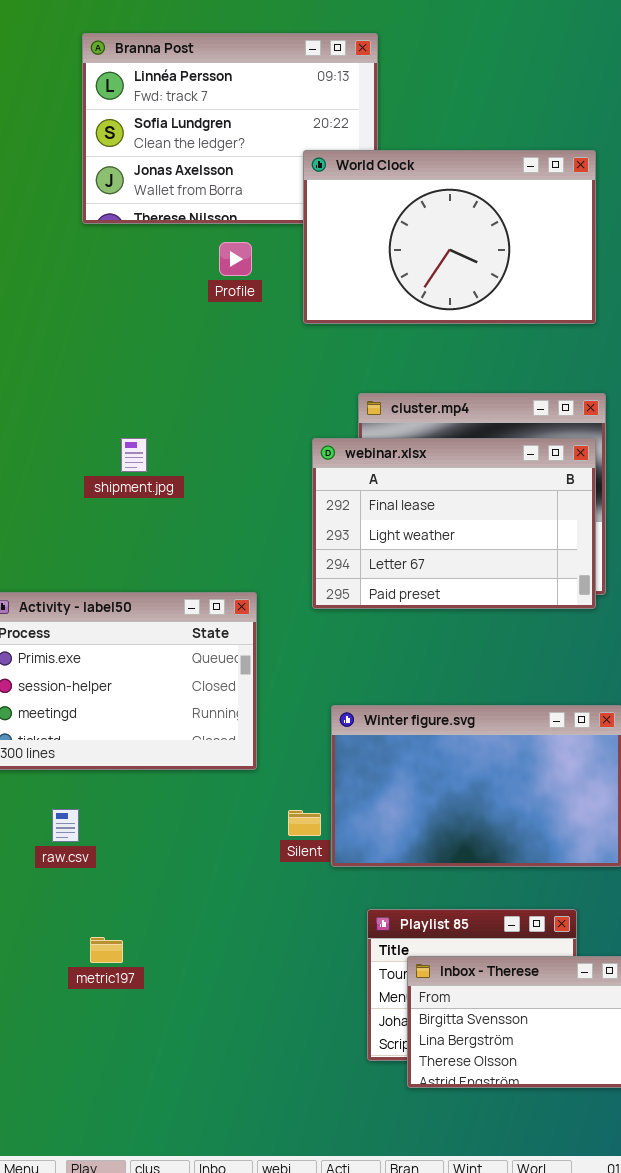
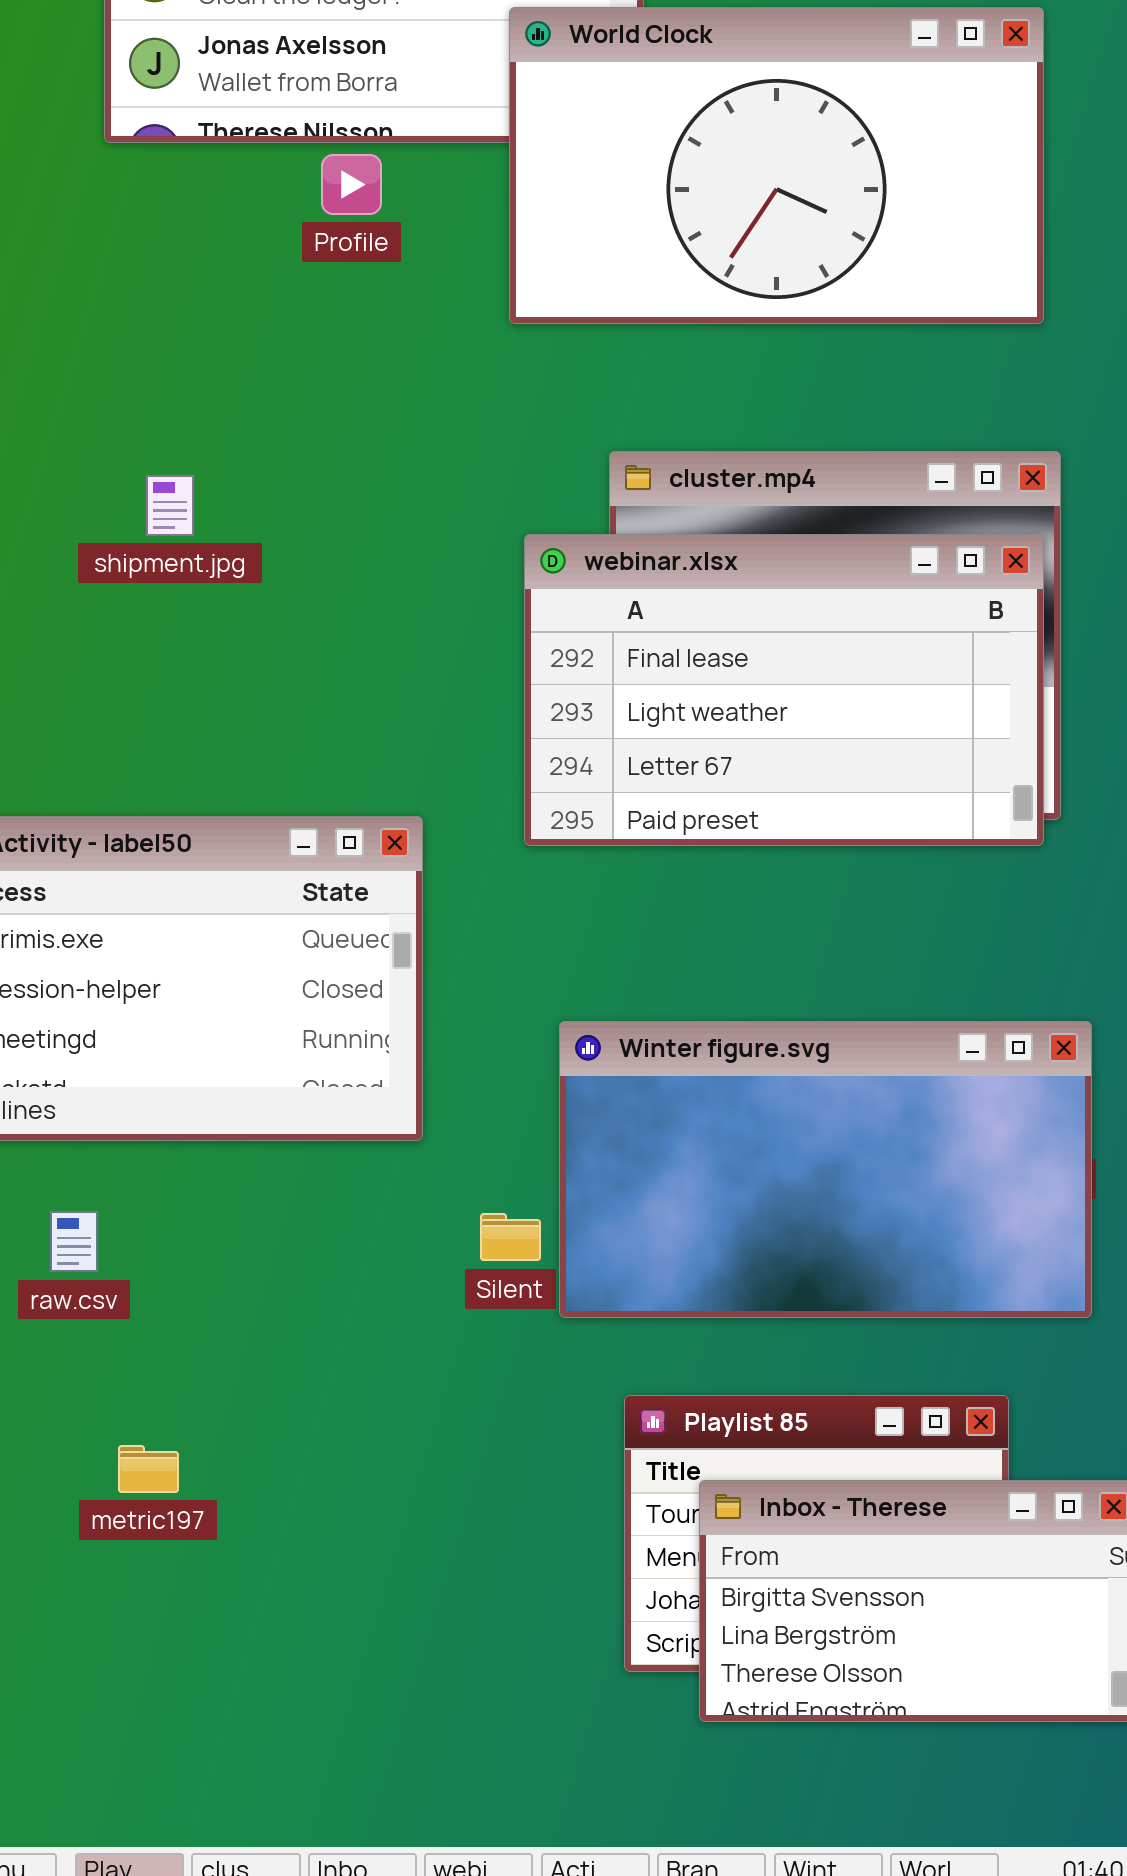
Profile: [219,242,252,276] -> [321,154,382,215], moved
shipment.jpg: [121,438,147,472] -> [146,475,194,536], moved

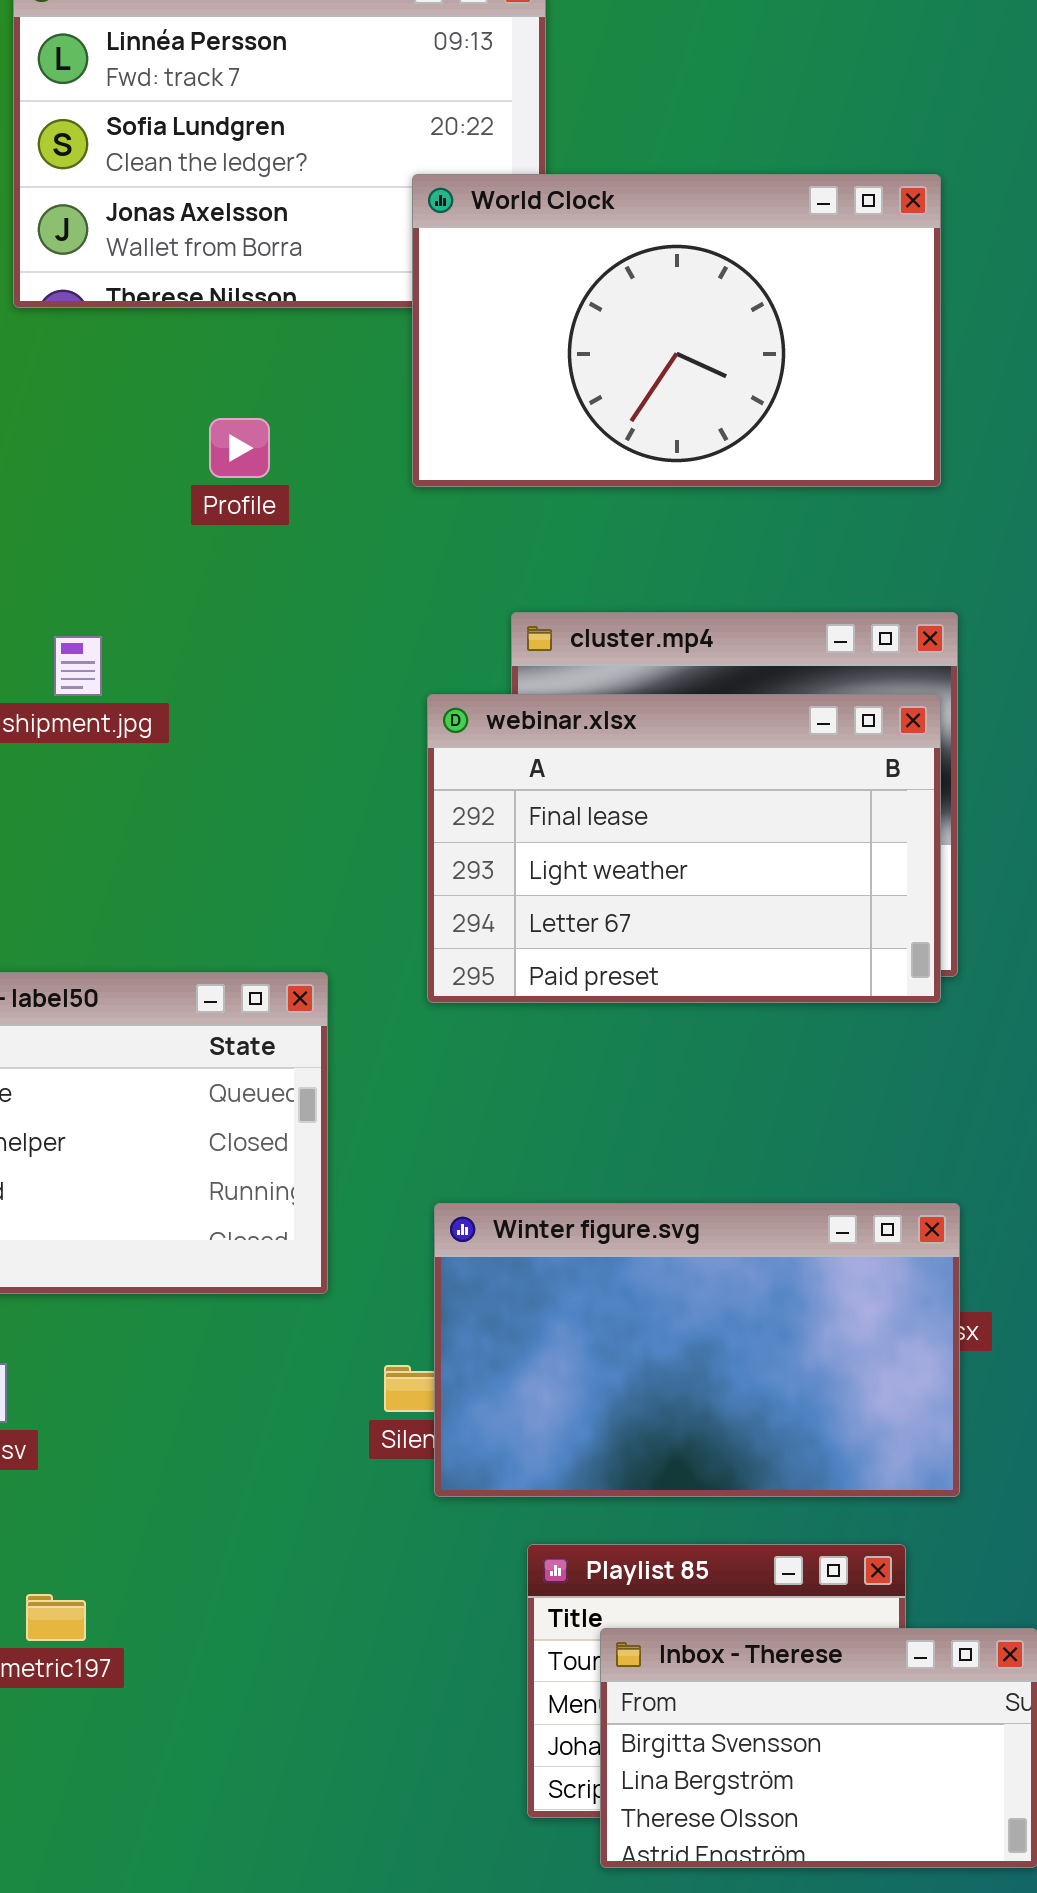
Profile: [321,154,382,215] -> [209,418,270,478], moved
Winter figure.svg: [559,1021,1092,1318] -> [434,1203,960,1497], moved

